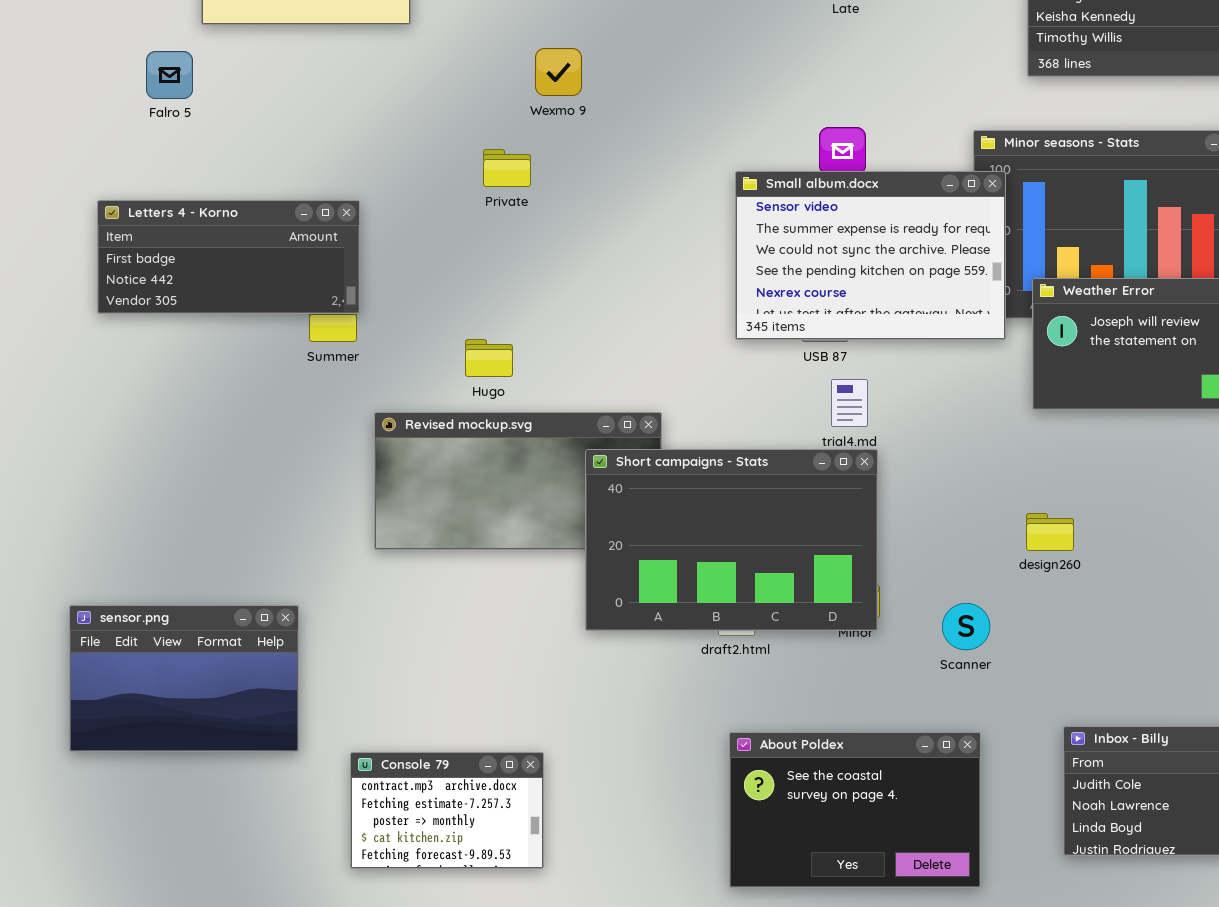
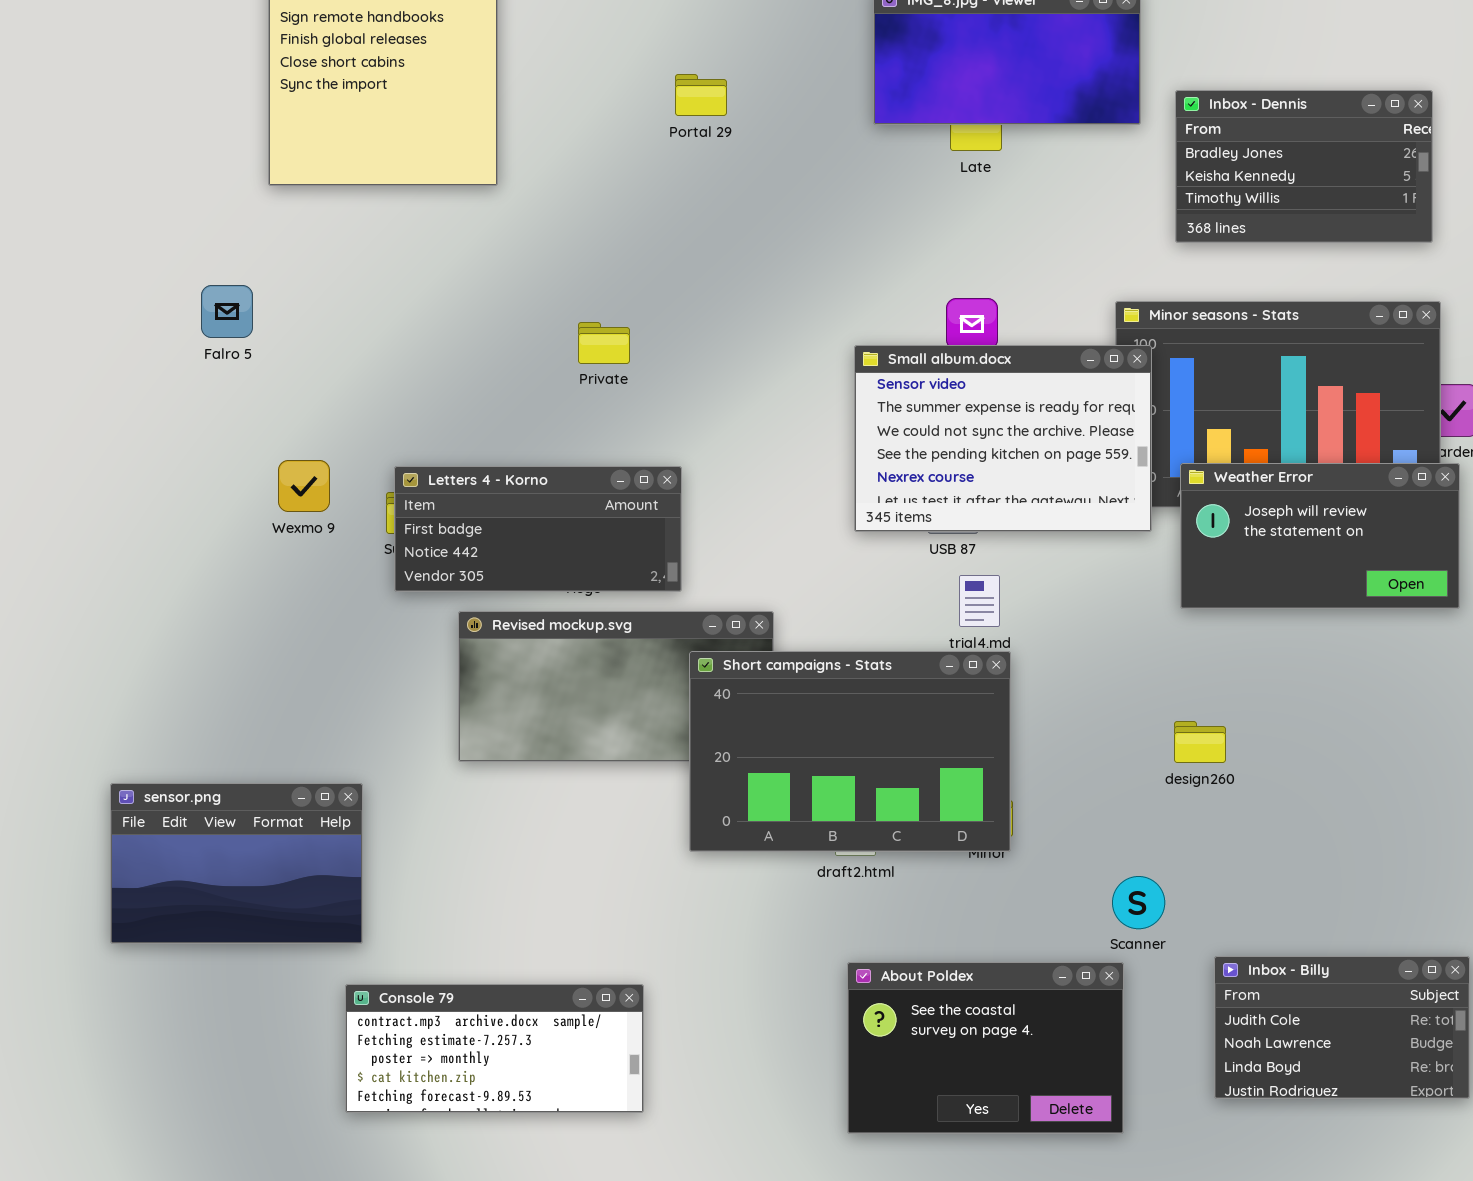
Wexmo 9: [535,48,582,96] -> [278,460,330,512], moved
Falro 5: [146,51,193,99] -> [201,285,253,338], moved
Letters 4 - Korno: [97,200,360,314] -> [394,466,682,592], moved
Scanner: [942,603,990,650] -> [1112,876,1165,929], moved
sensor.png: [69,605,299,752] -> [110,783,363,944], moved
Console 79: [350,752,544,869] -> [345,984,644,1113], resized

